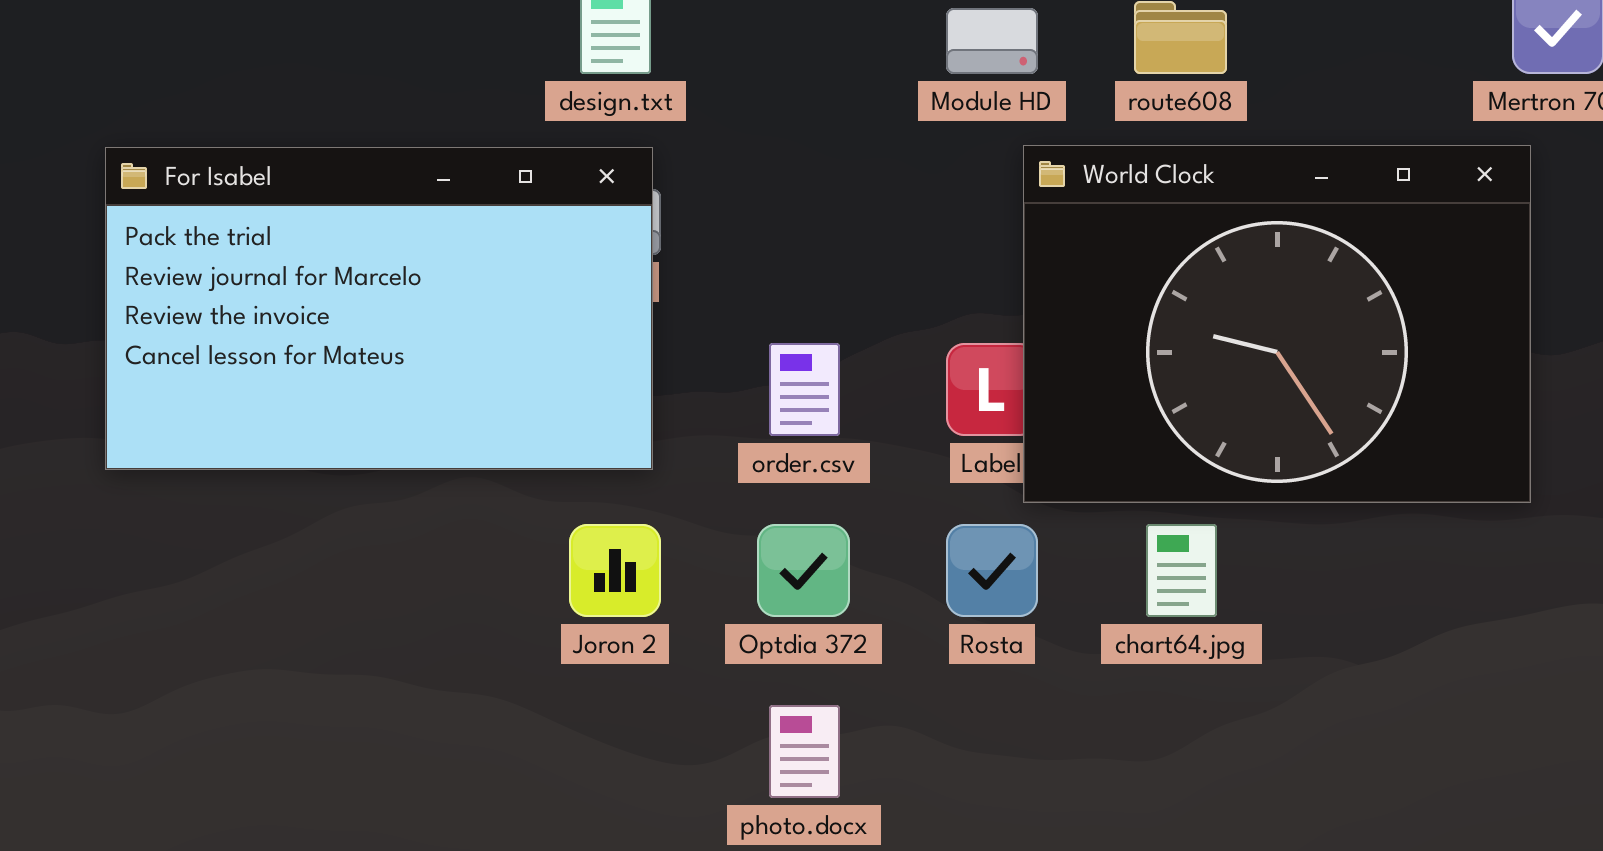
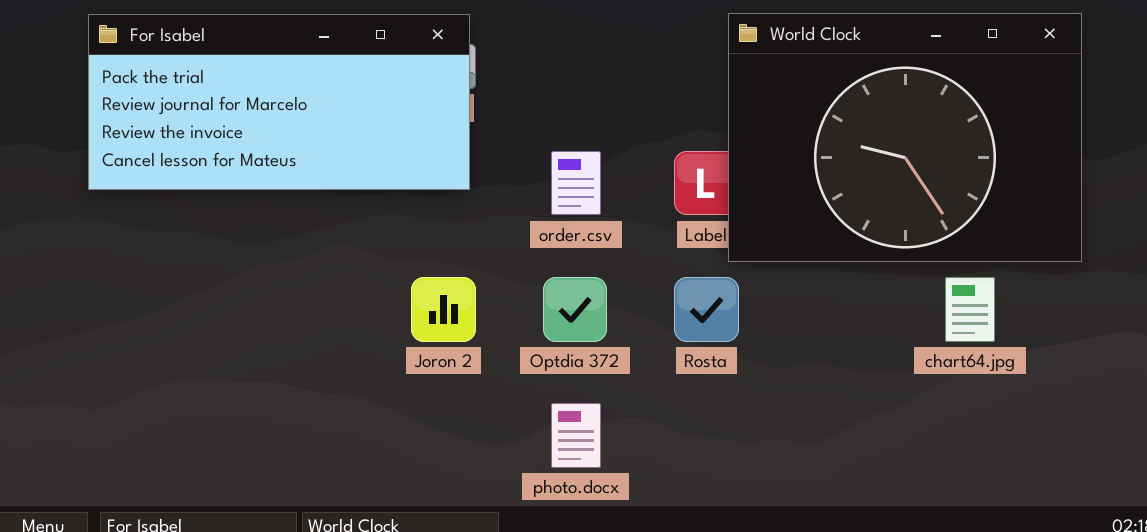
For Isabel: [105,147,653,470] -> [88,14,470,190], resized
chart64.jpg: [1146,524,1217,617] -> [945,277,995,342], moved

